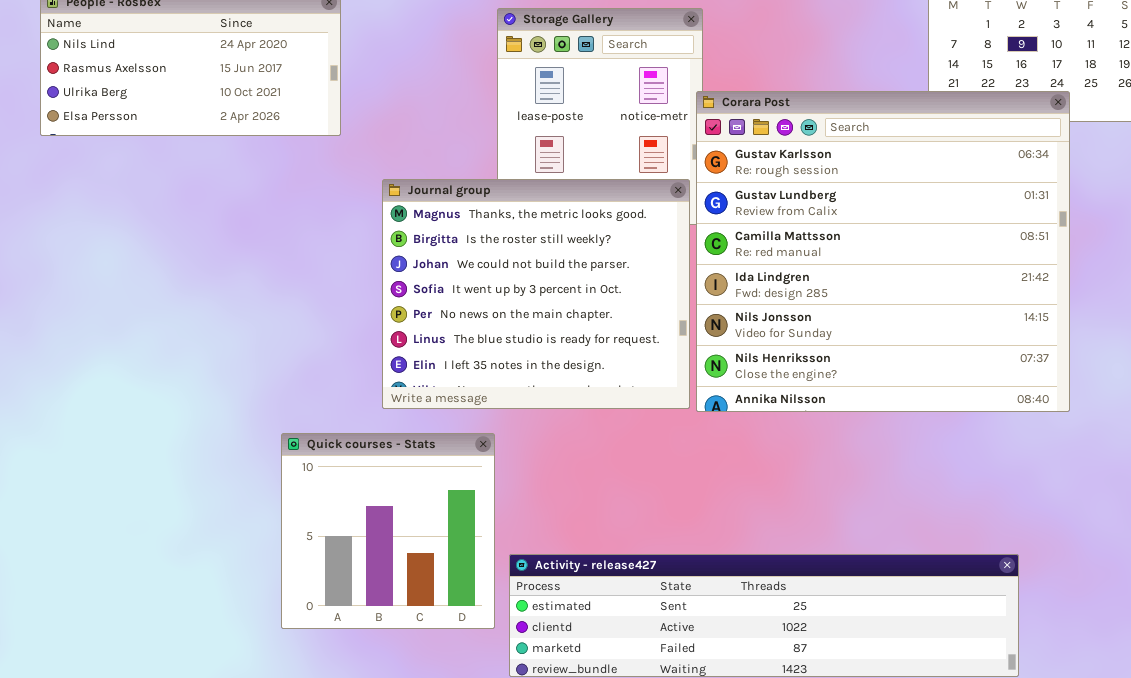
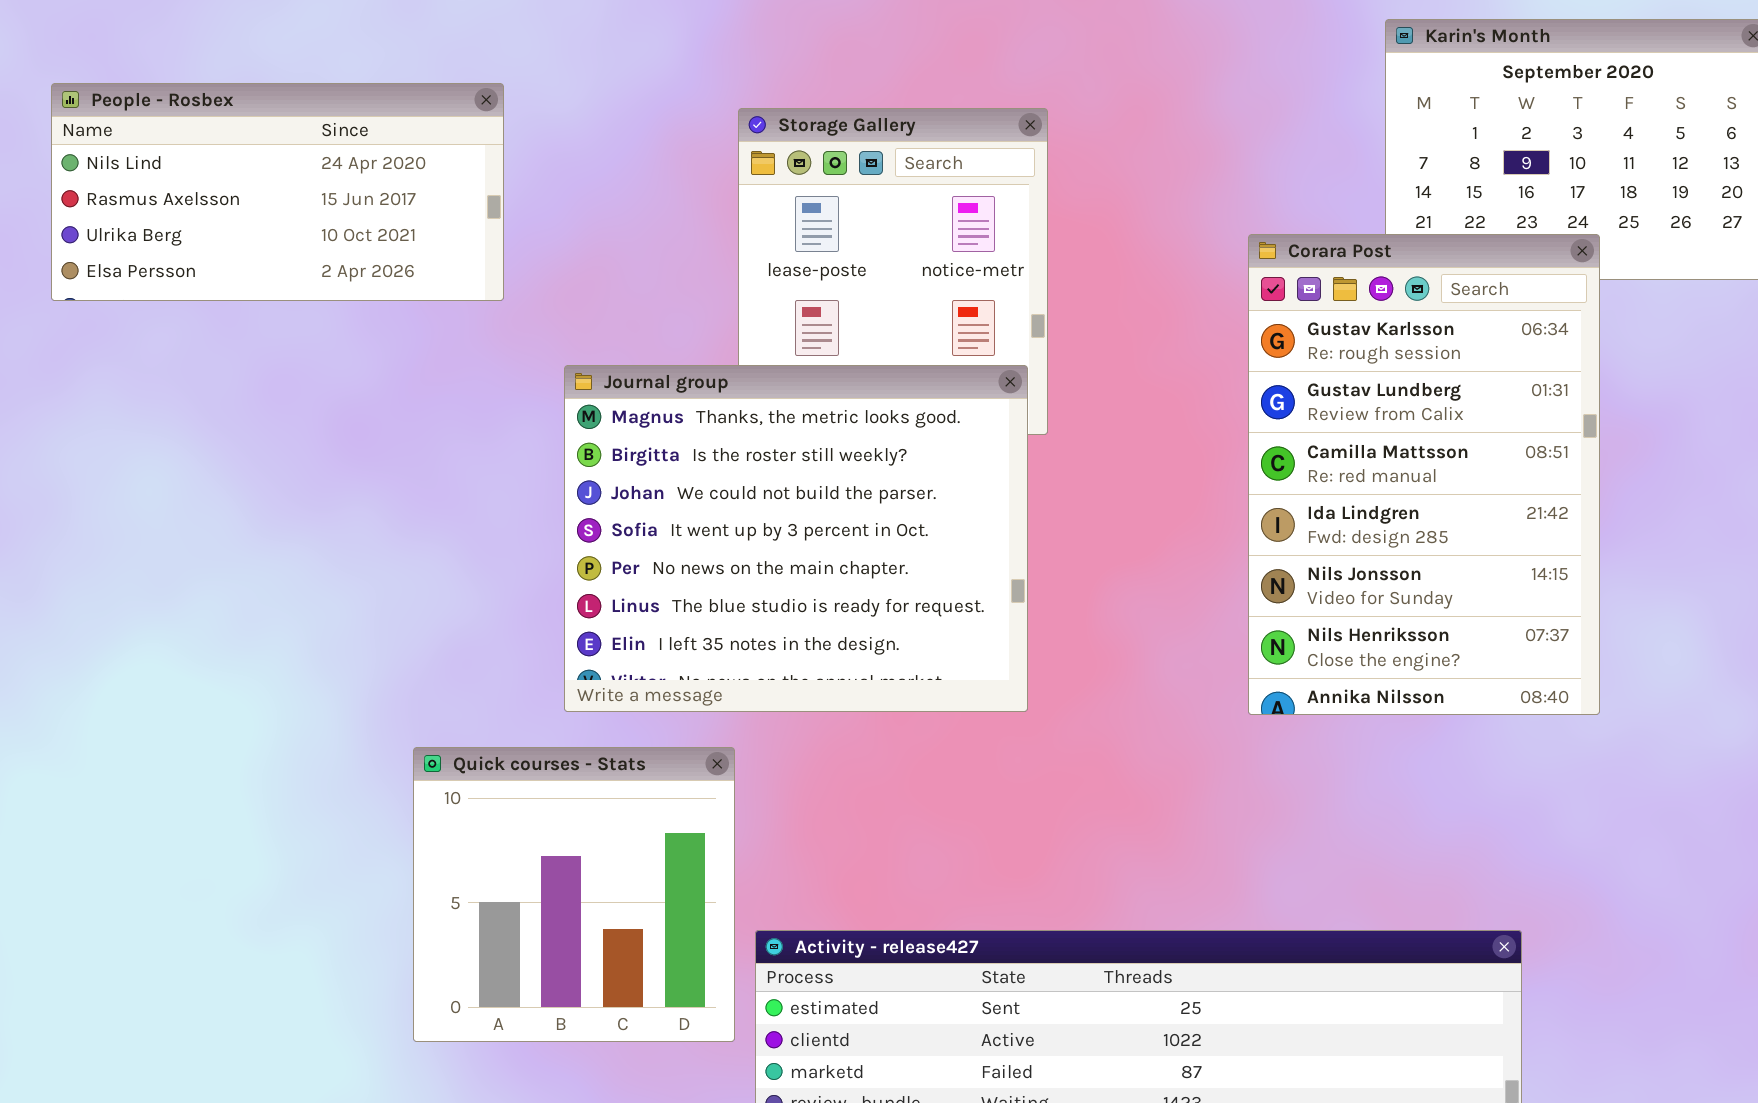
Corara Post: [696,91,1070,412] -> [1248,234,1600,715], resized

